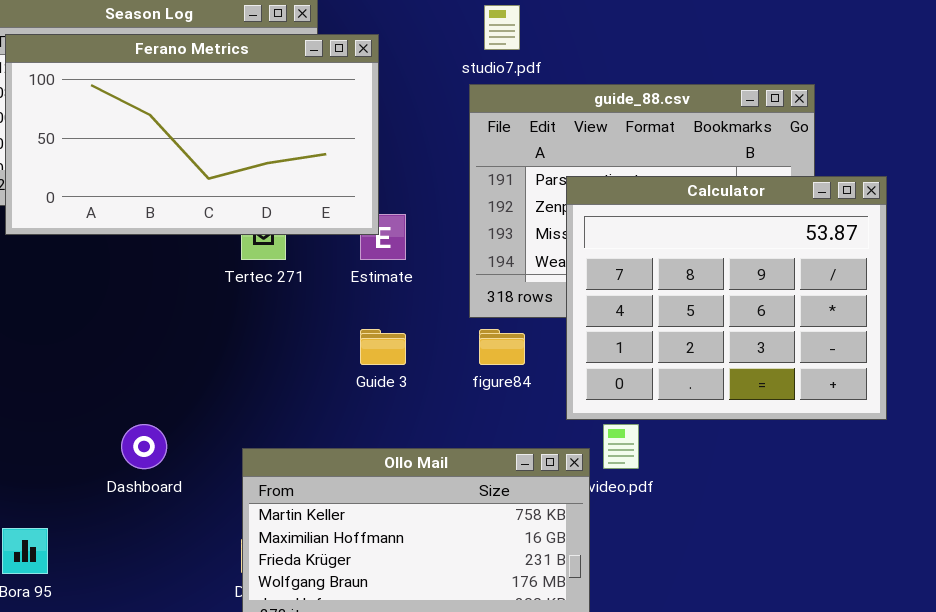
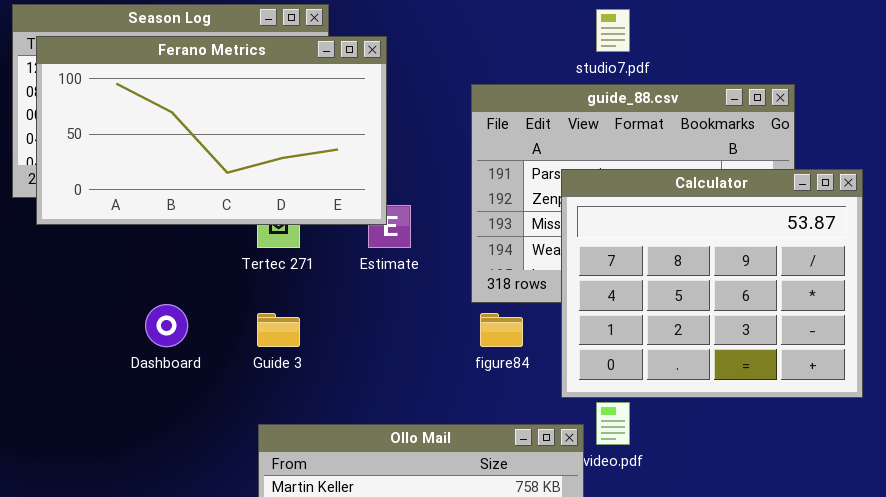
studio7.pdf: [484,5,520,50] -> [596,9,630,52], moved
Guide 3: [360,329,406,365] -> [257,313,300,347], moved
Dashboard: [121,424,167,469] -> [145,304,188,347], moved

